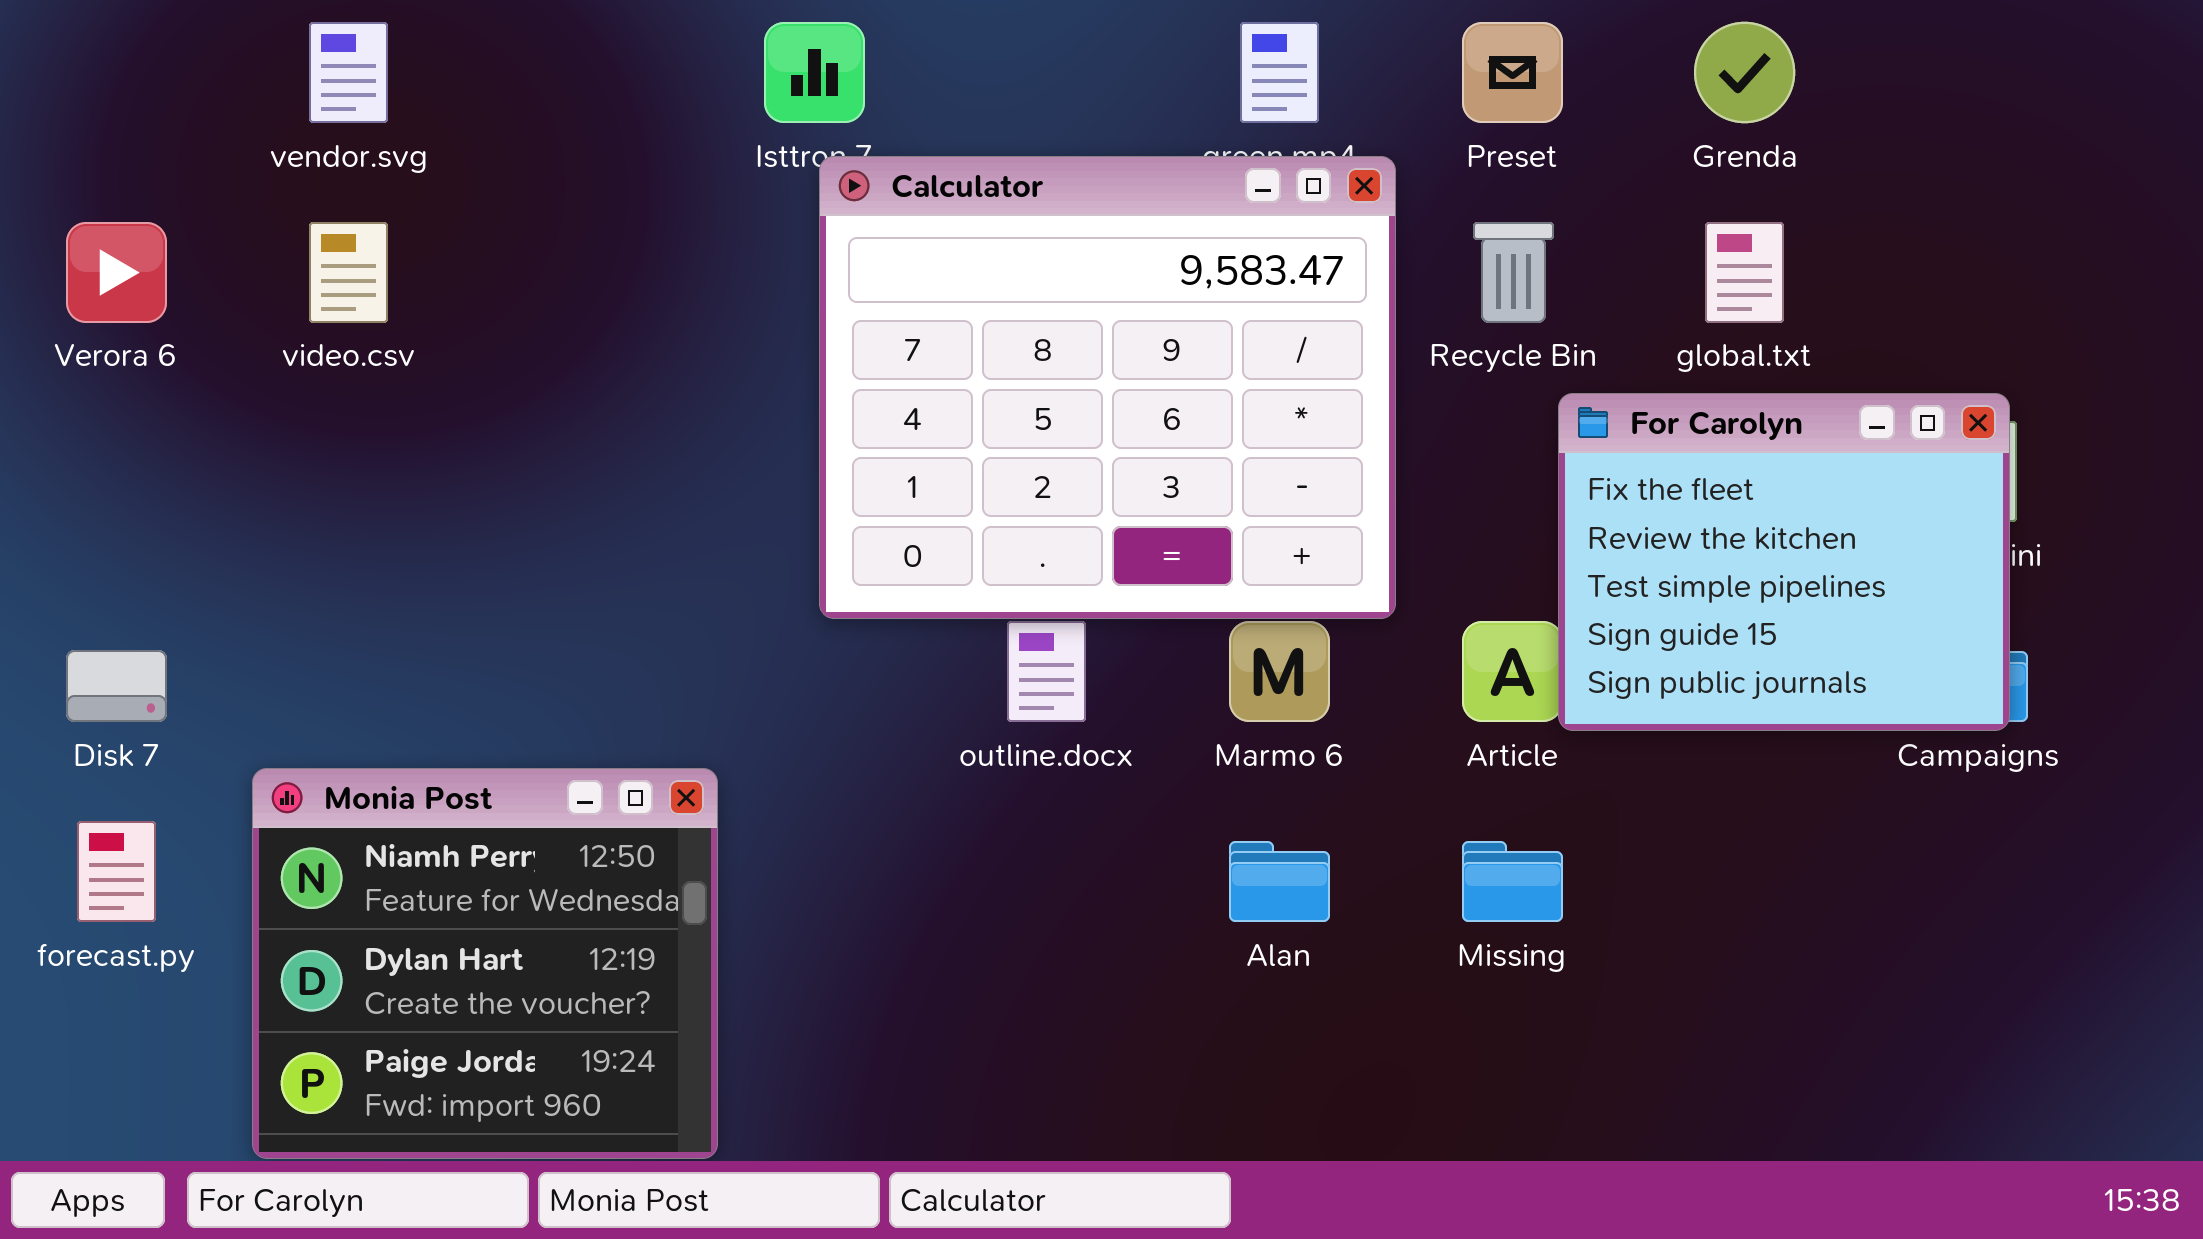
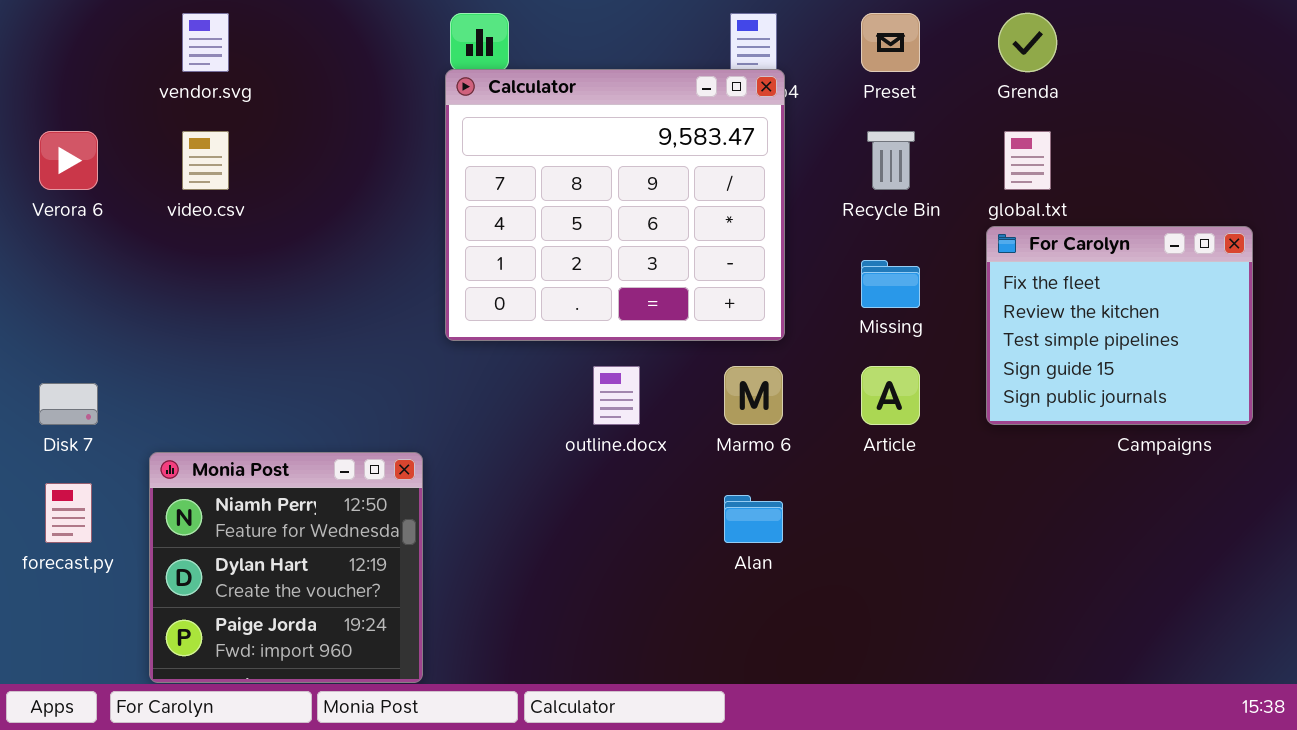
Calculator: [819,156,1396,619] -> [445,69,785,341], moved
For Carolyn: [1558,393,2010,731] -> [986,226,1253,425], moved
Missing: [1462,841,1563,922] -> [861,260,920,308], moved

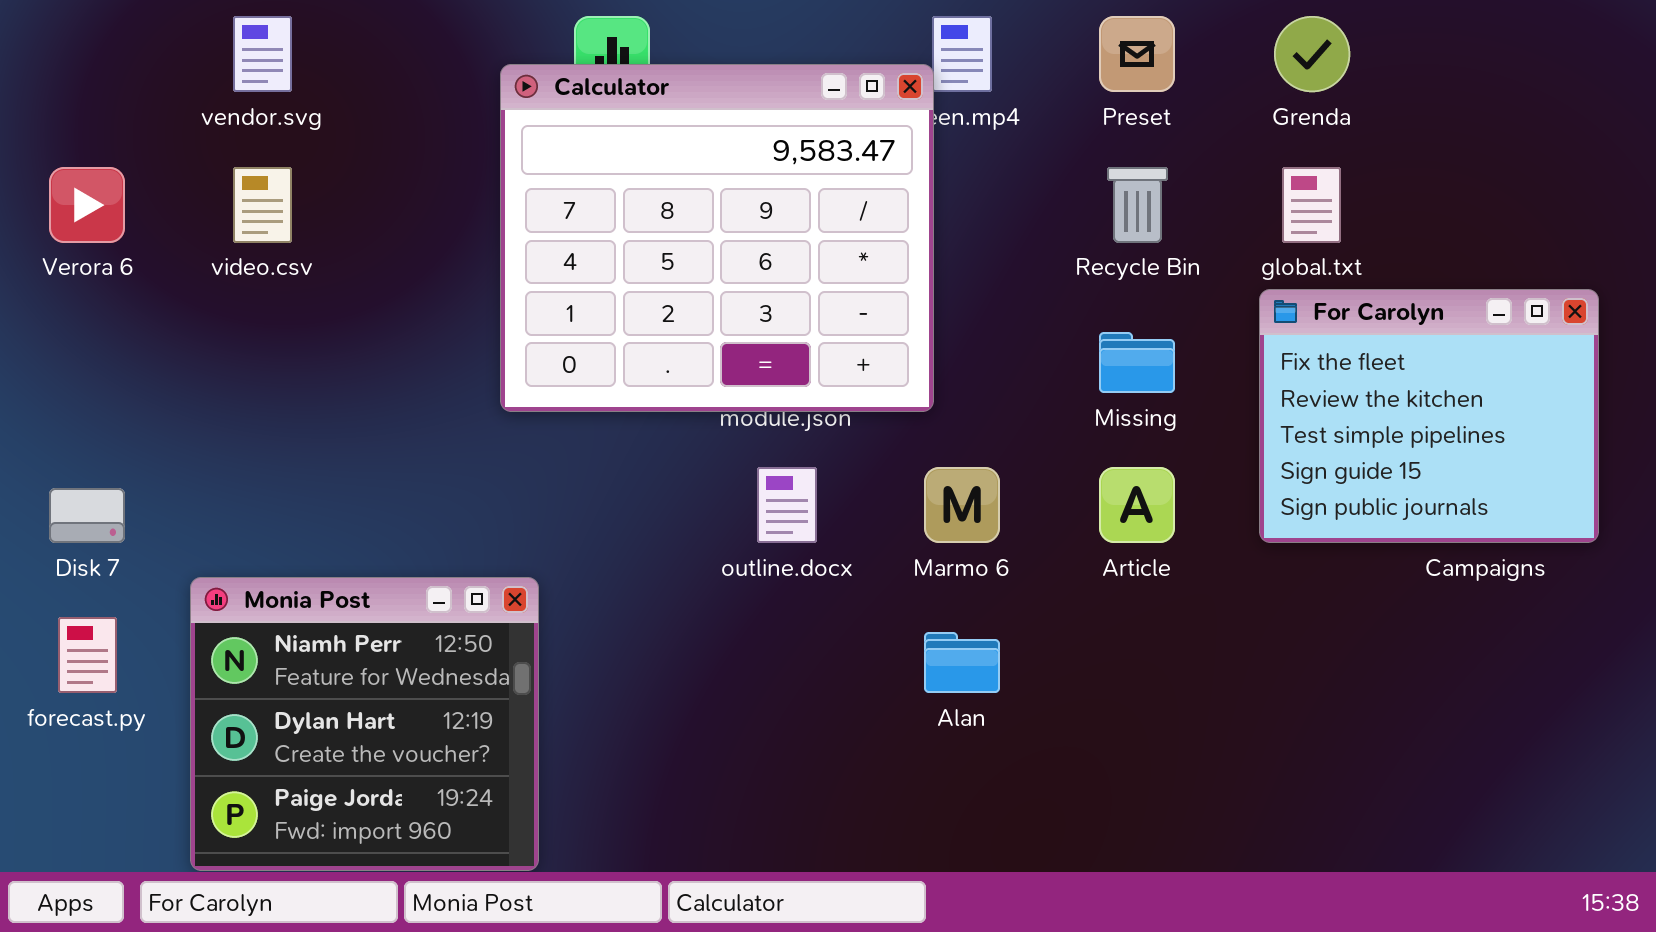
Calculator: [445,69,785,341] -> [500,64,934,412], moved

